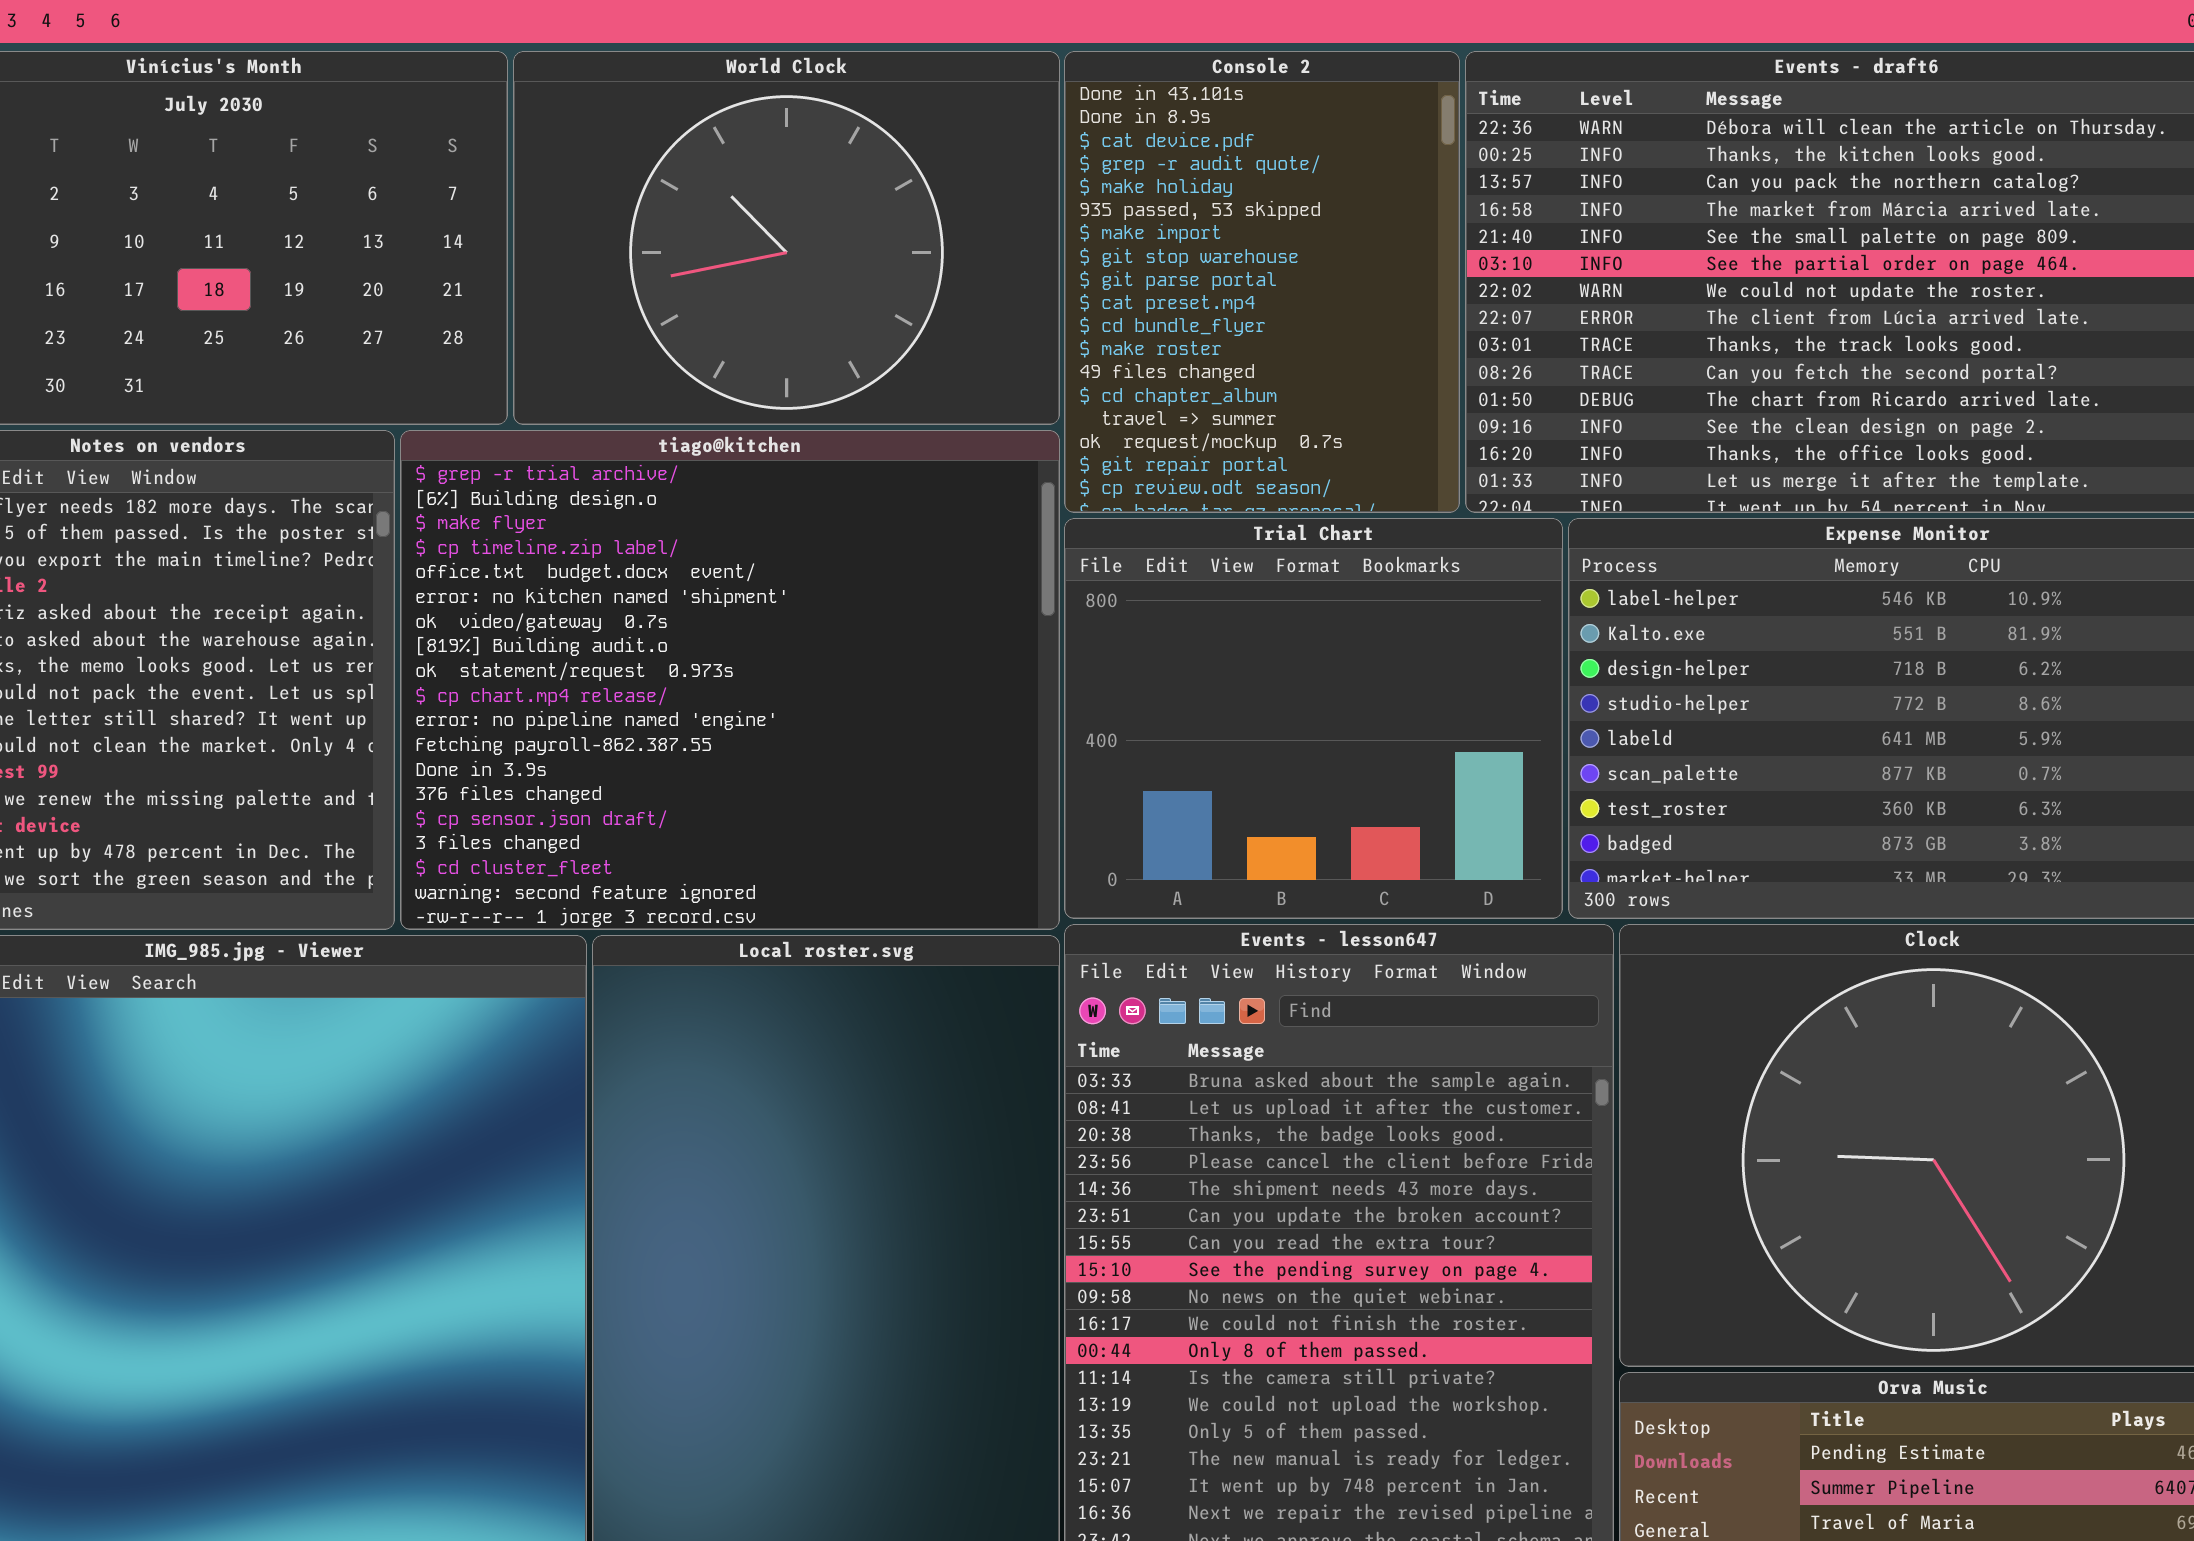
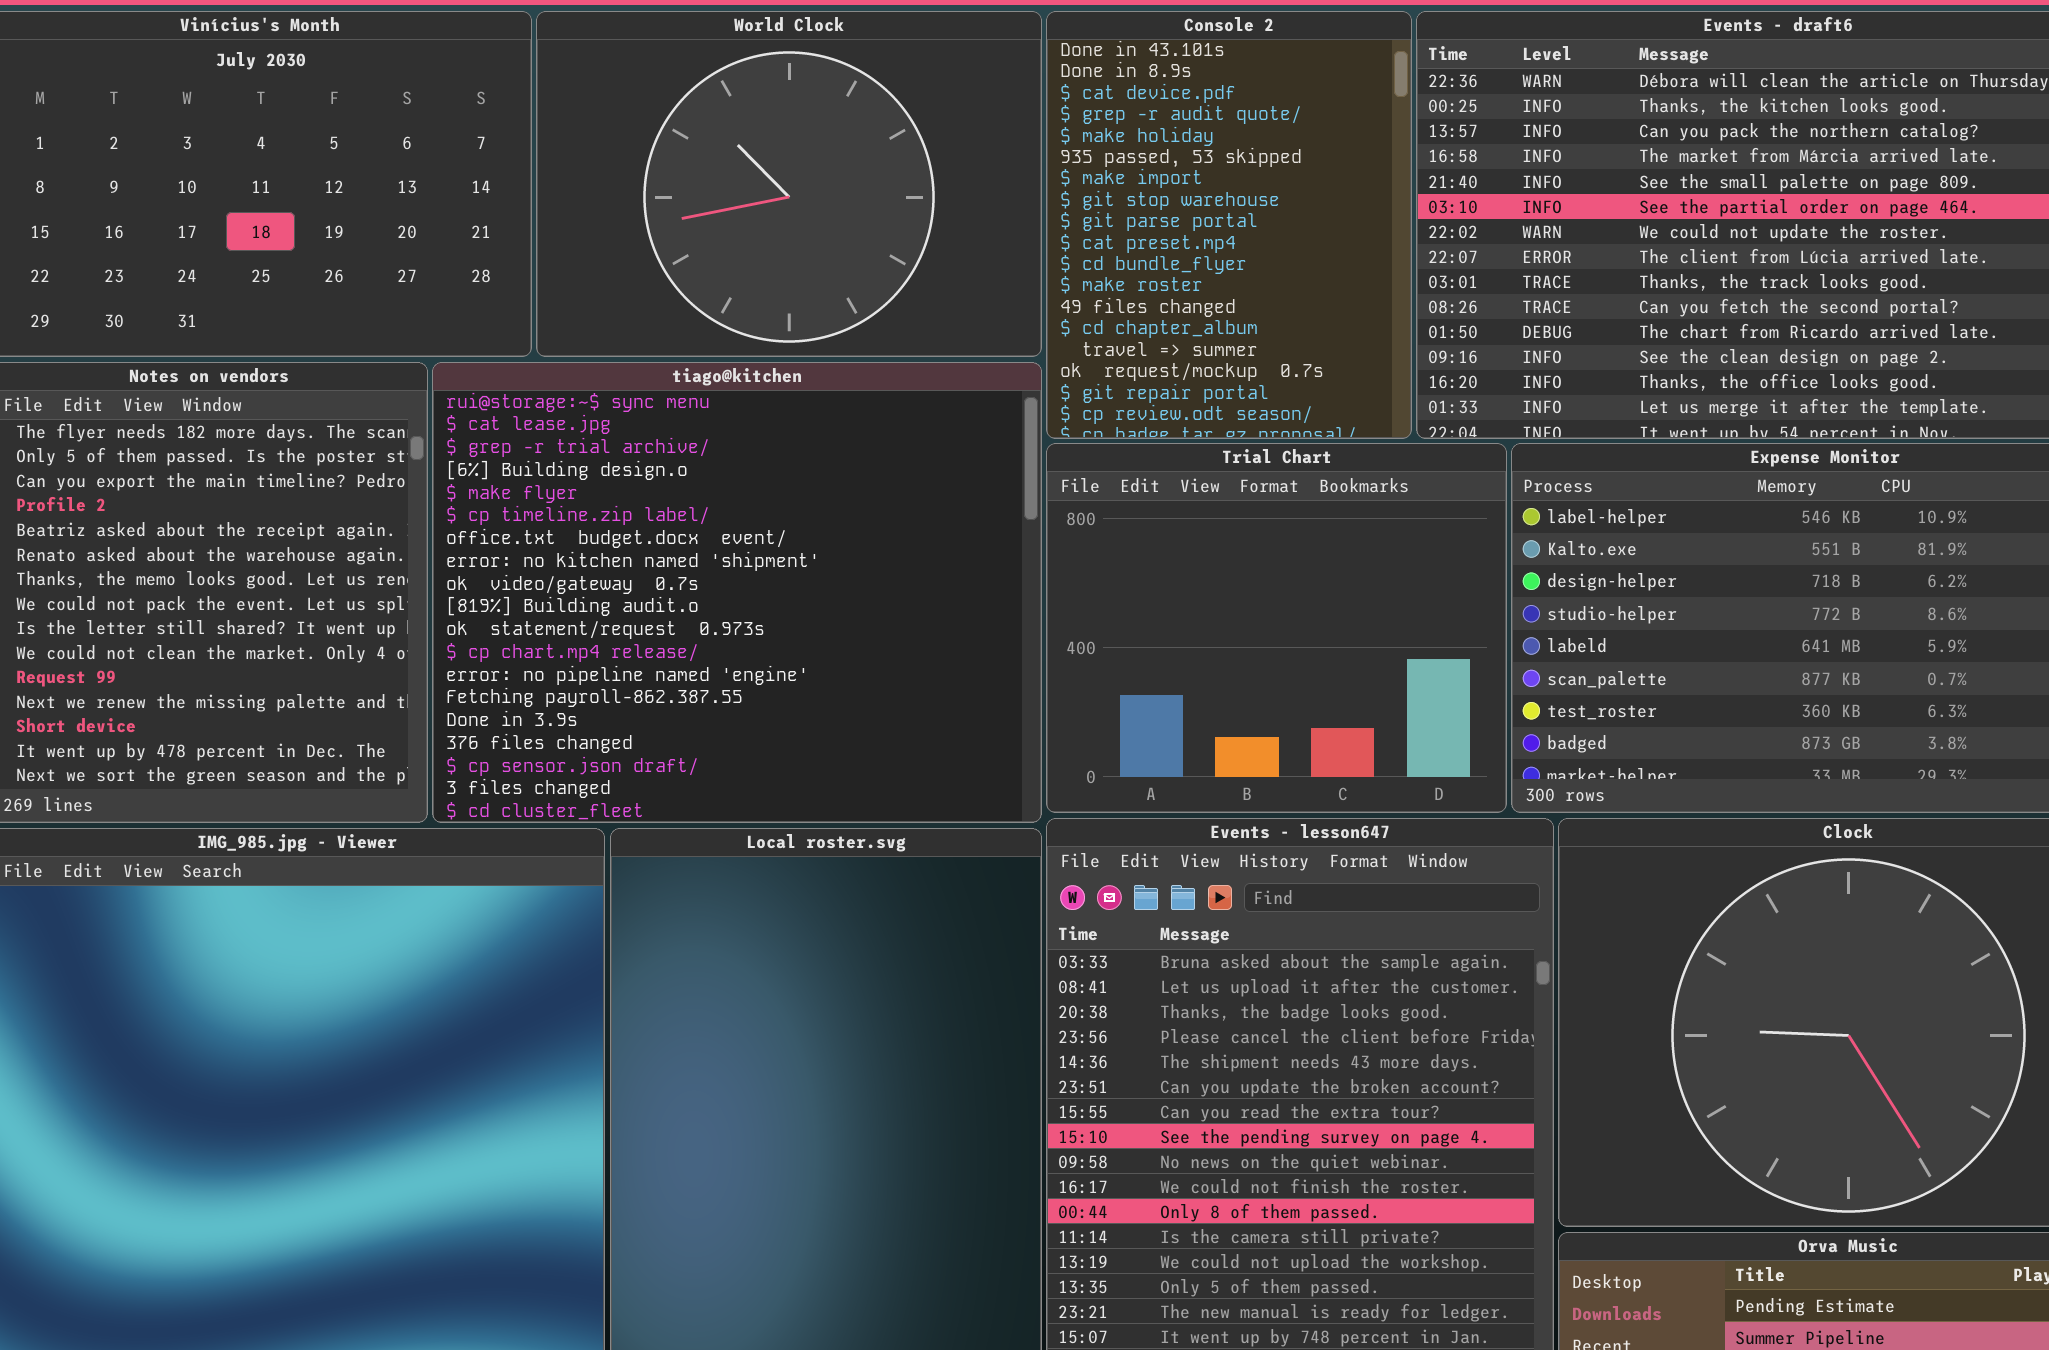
tiago@kitchen: [400,430,1060,930] -> [432,362,1042,823], scrolled up 2 rows

